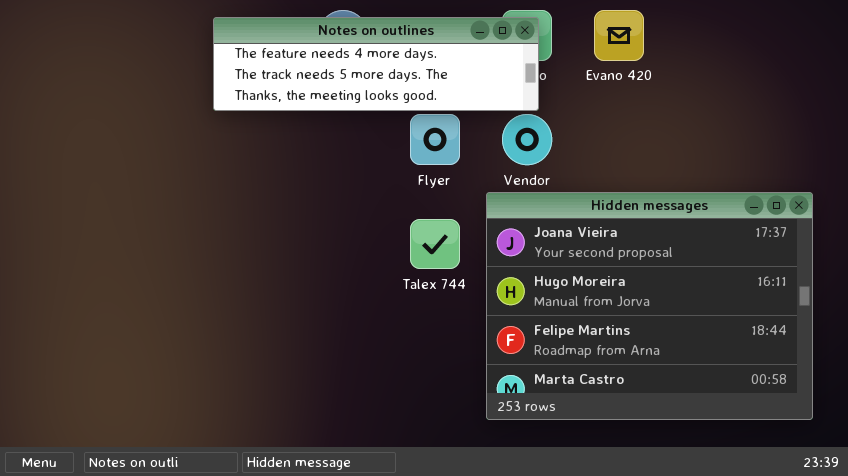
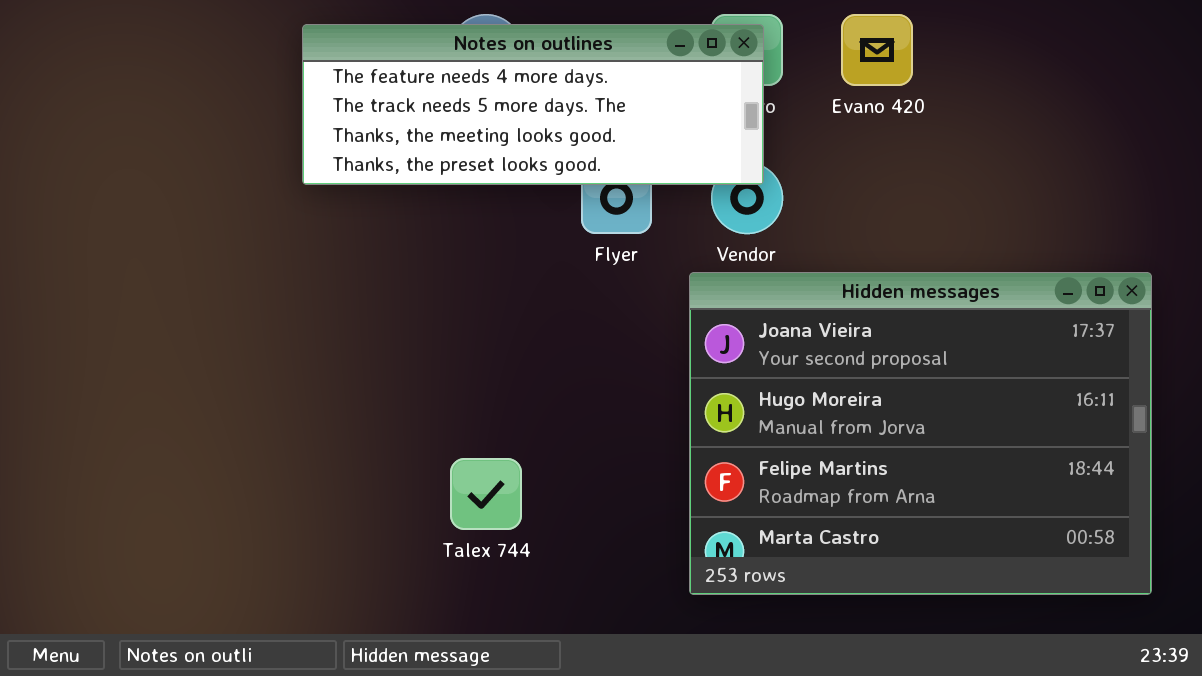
Notes on outlines: [213,17,539,111] -> [302,24,764,185], resized
Talex 744: [410,219,460,269] -> [450,458,522,530], moved

